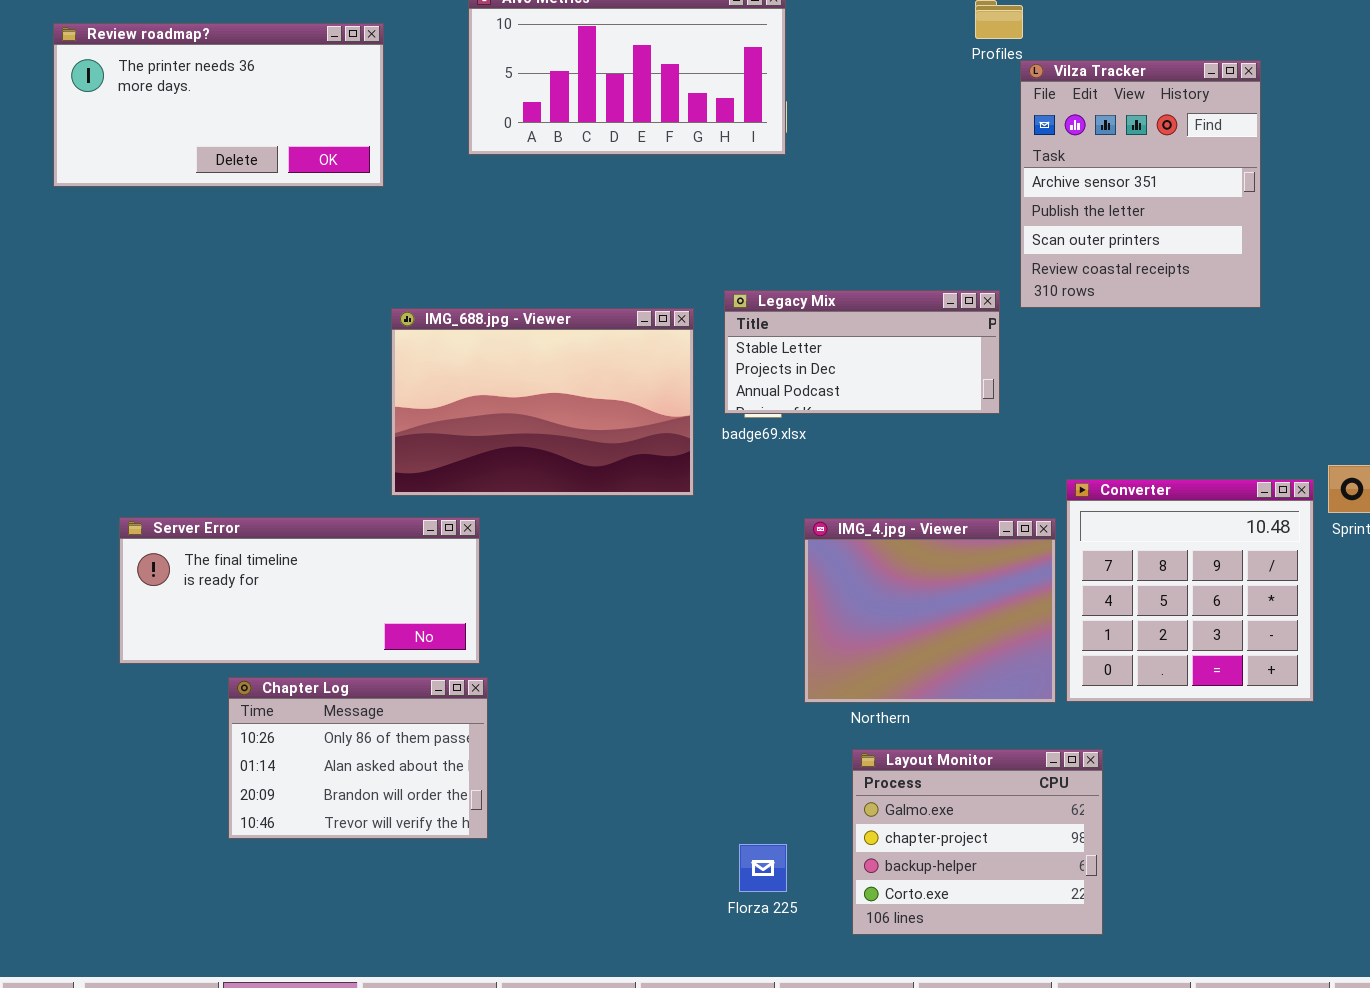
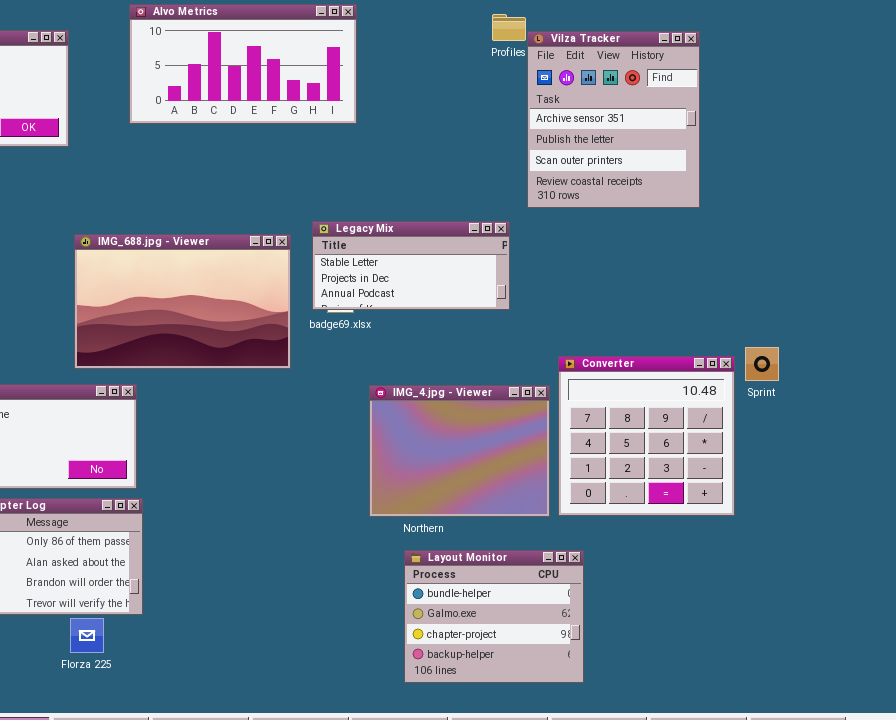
Vilza Tracker: [1020,60,1261,308] -> [527,31,700,208], moved
Layout Monitor: [852,749,1103,935] -> [404,550,584,683], scrolled up 1 row
Florza 225: [739,844,787,892] -> [70,618,104,653], moved

